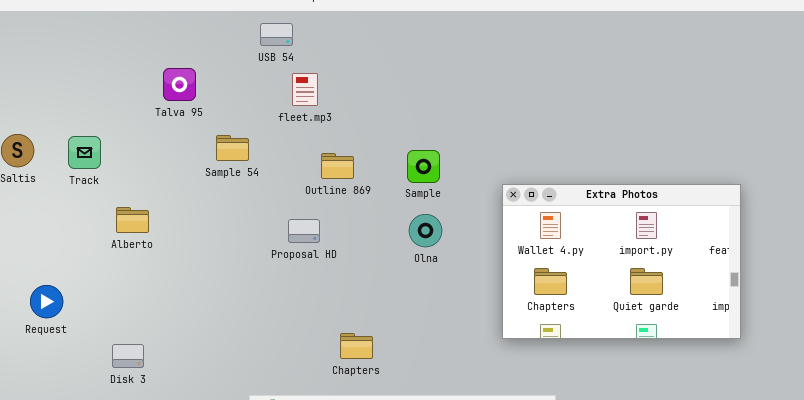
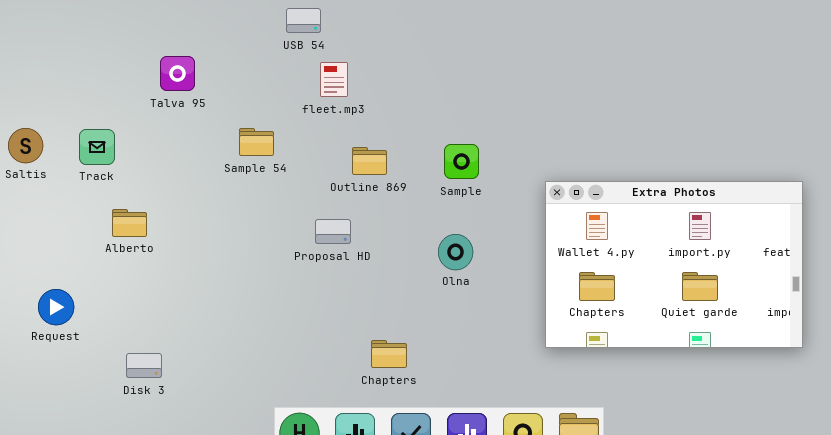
Talva 95: [163,68,196,101] -> [160,56,195,91], moved
Alberto: [116,207,149,233] -> [112,209,147,237], moved
Olna: [409,214,442,247] -> [438,234,473,270], moved

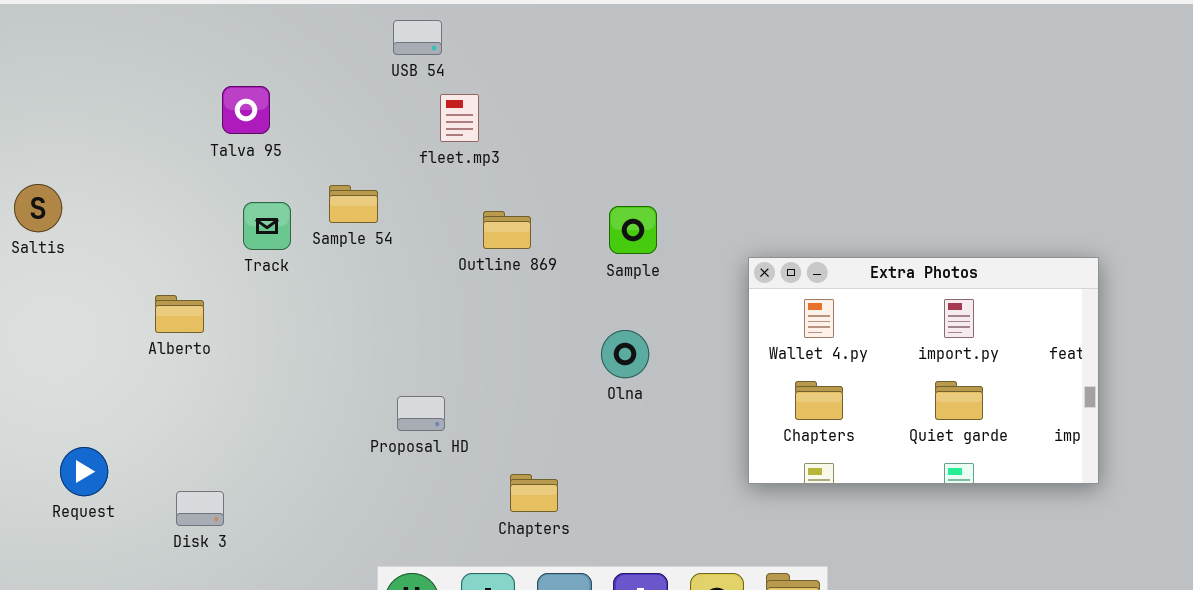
Track: [79,129,115,165] -> [243,202,291,250], moved
Proposal HD: [315,219,351,244] -> [397,396,445,431], moved
Request: [38,289,74,325] -> [60,447,108,496], moved

